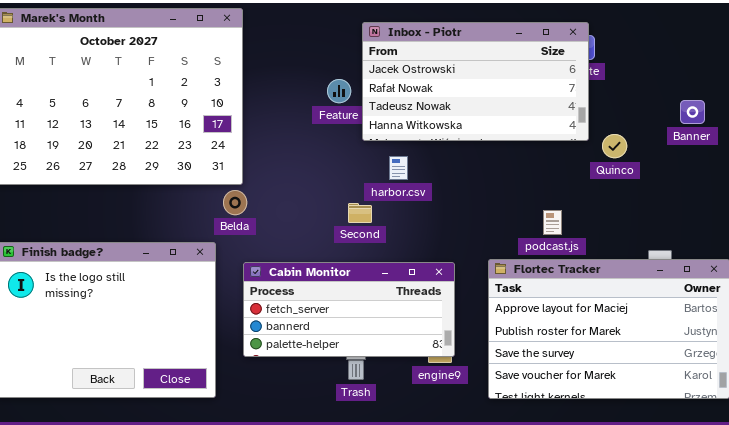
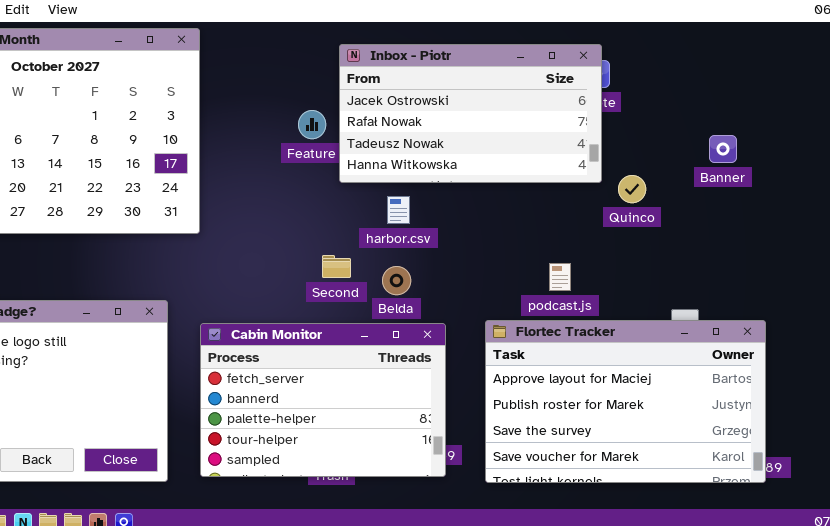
harbor.csv: [389,156,408,180] -> [387,196,410,224], moved
Belda: [223,190,247,215] -> [382,266,411,295], moved
Cabin Monitor: [243,262,455,357] -> [200,323,446,477], resized

